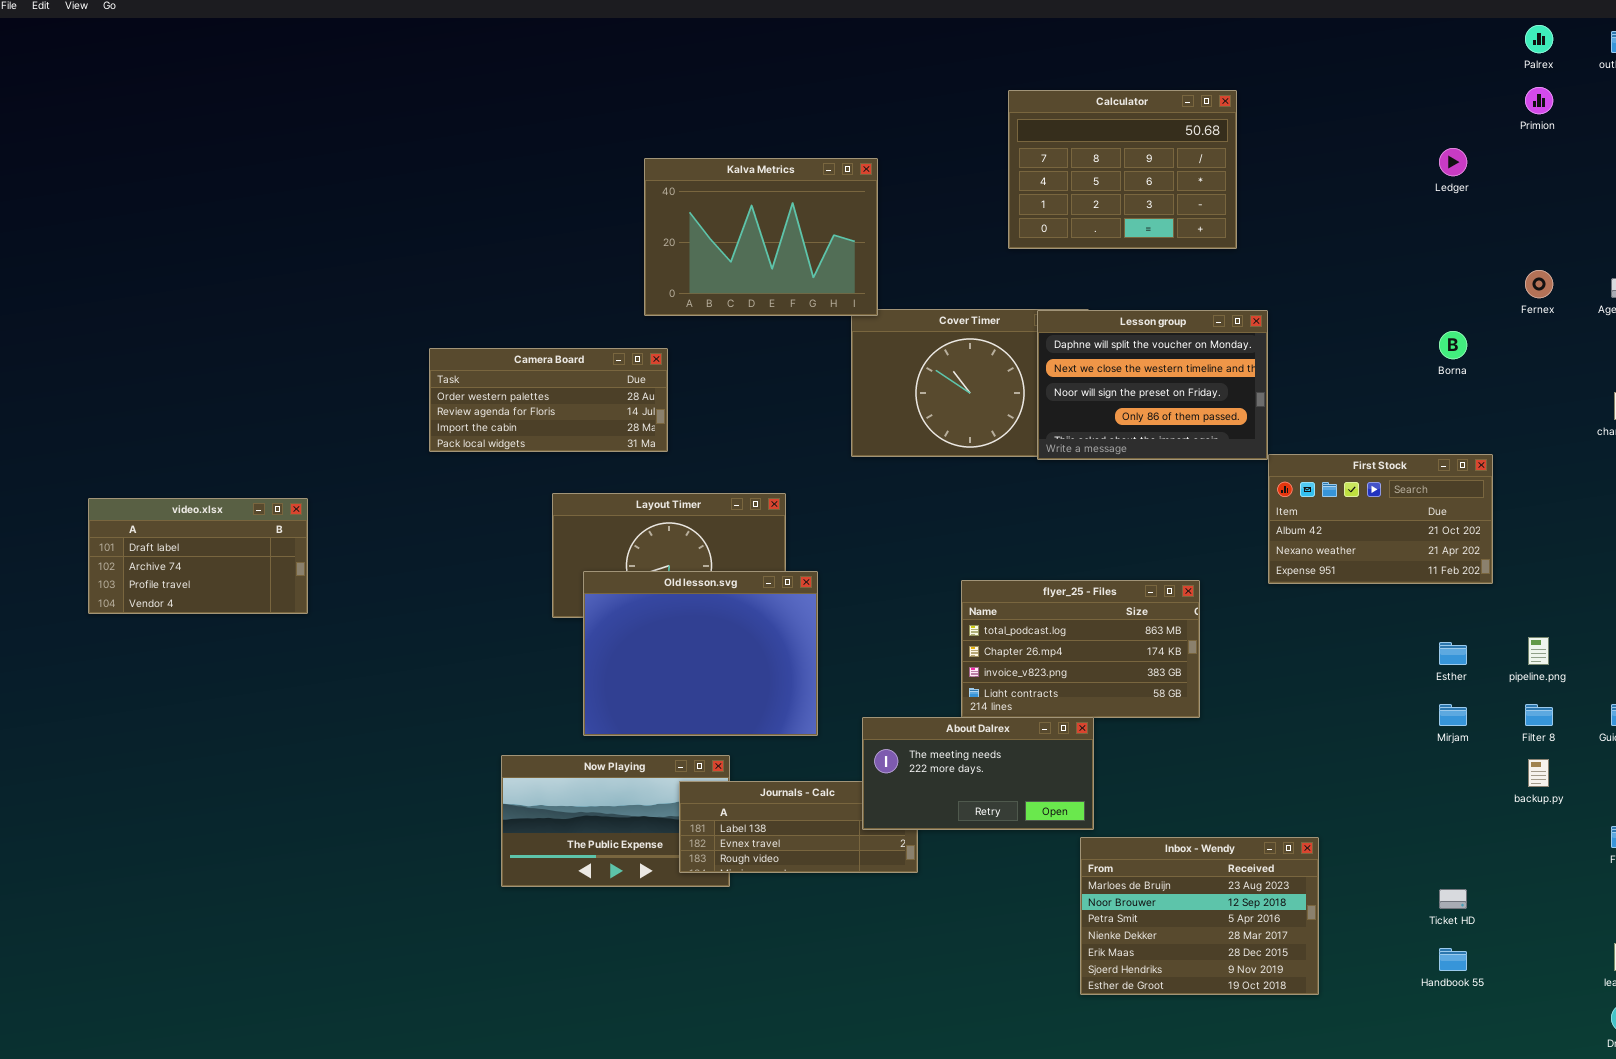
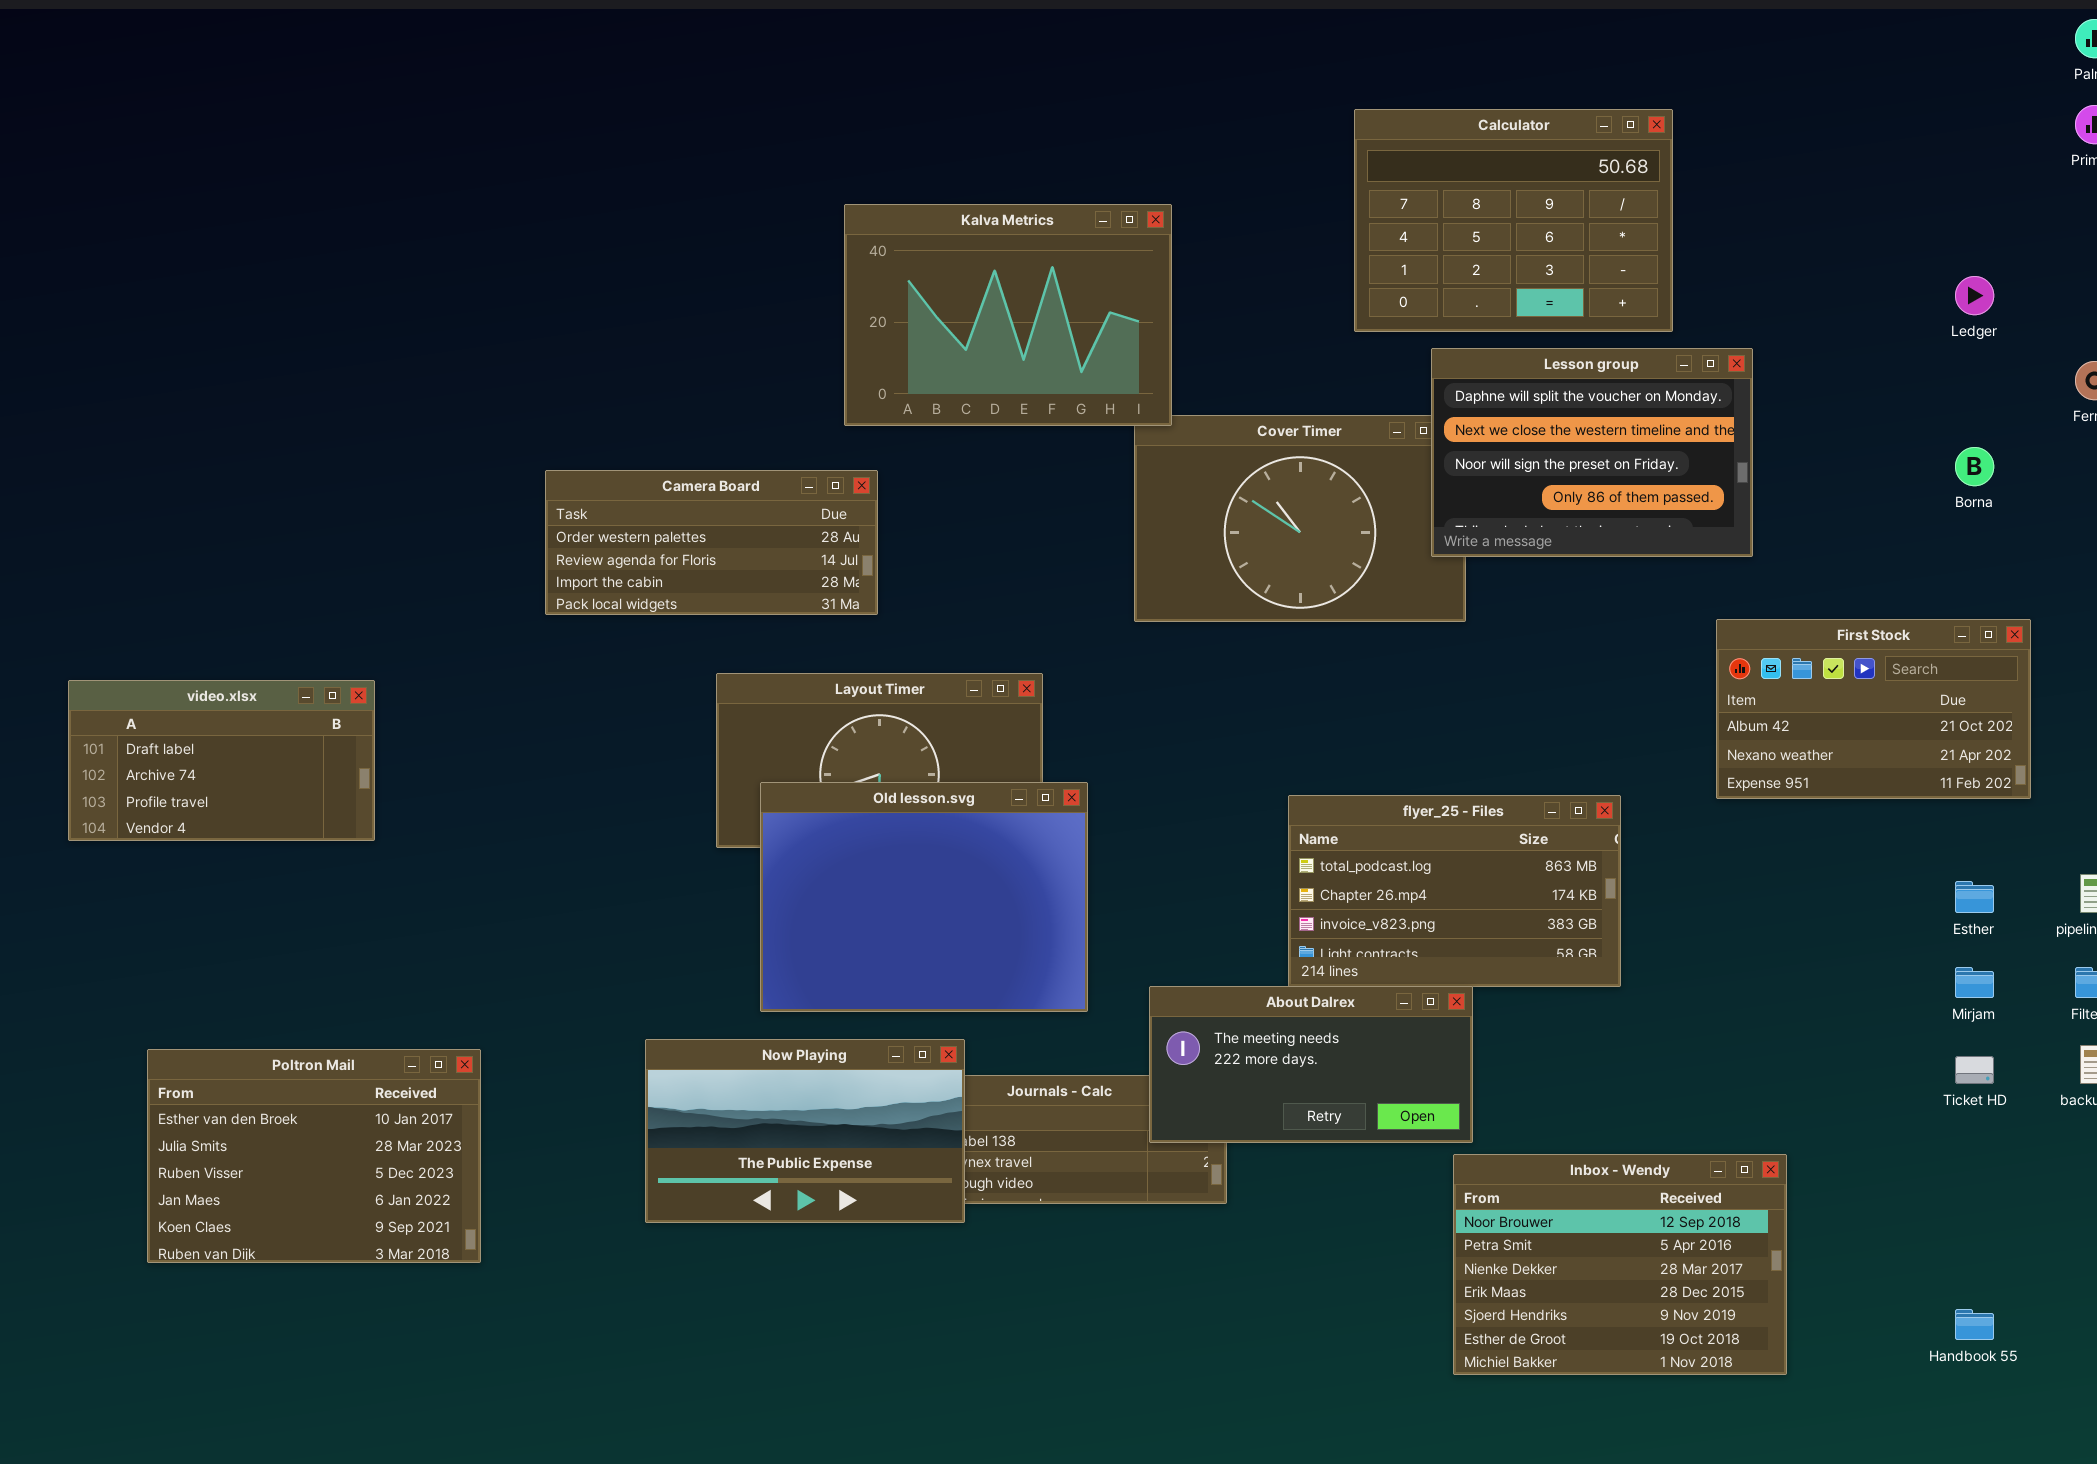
Ledger: [1439,148,1467,176] -> [1955,276,1994,315], moved
Lesson group: [1037,310,1268,460] -> [1431,348,1753,557], moved
Now Playing: [501,755,730,887] -> [645,1039,965,1223], raised
Poltron Mail: none -> [147,1049,481,1263], opened
Inbox - Wendy: [1080,837,1319,995] -> [1453,1154,1787,1375], scrolled down 1 row
Ticket HD: [1439,889,1467,909] -> [1955,1056,1994,1084], moved

